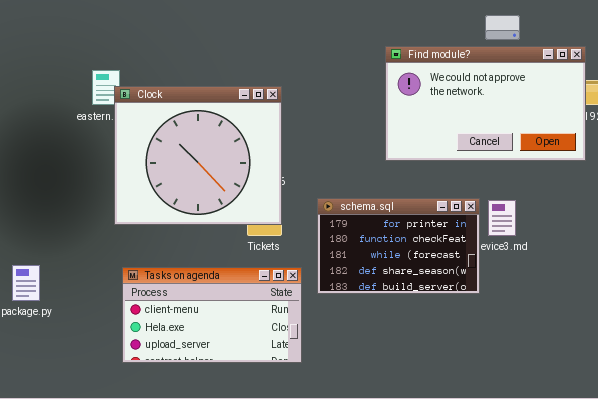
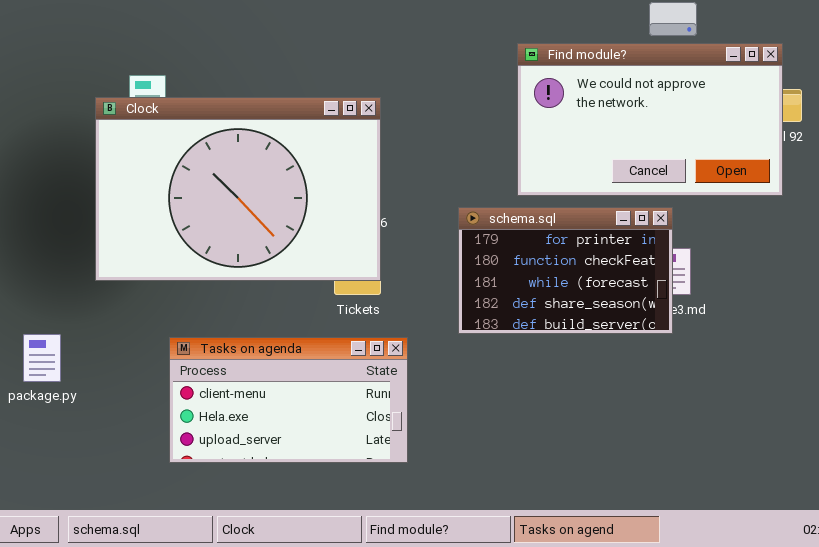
Clock: [114,86,282,225] -> [95,97,381,281], resized
schema.sql: [317,198,480,294] -> [458,207,673,334], moved

